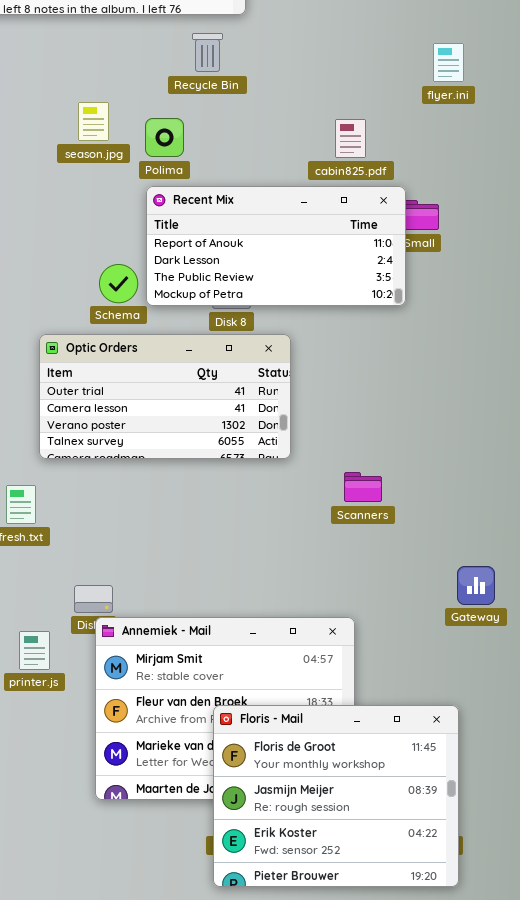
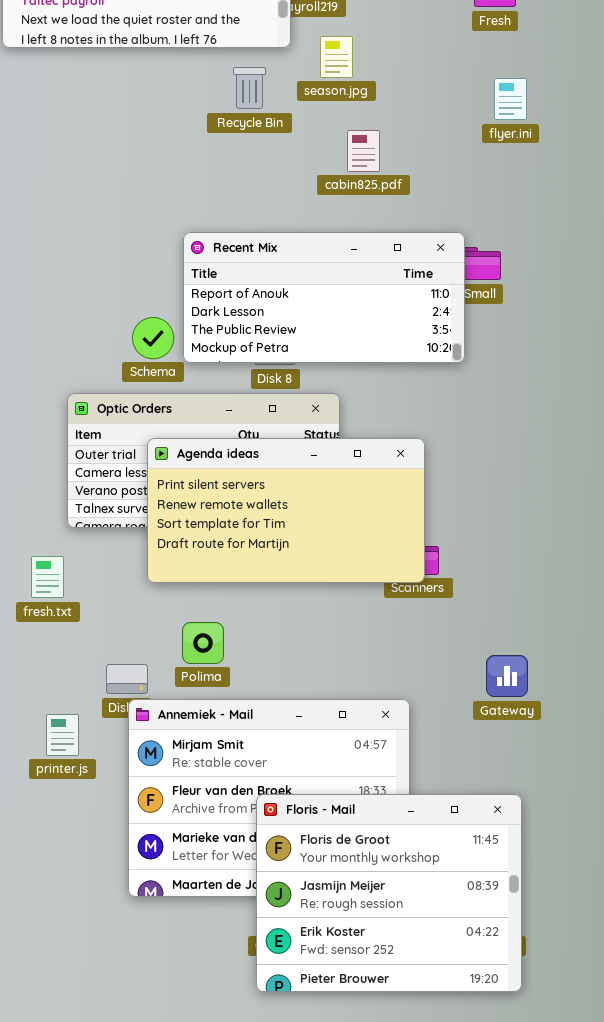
season.jpg: [78,102,109,141] -> [320,36,353,78], moved
Polima: [145,118,184,157] -> [182,622,224,664], moved
cabin825.pdf: [335,119,366,158] -> [347,130,380,172], moved
Agenda ideas: none -> [147,438,425,583], opened
Gateway: [457,566,495,605] -> [486,655,528,697], moved

